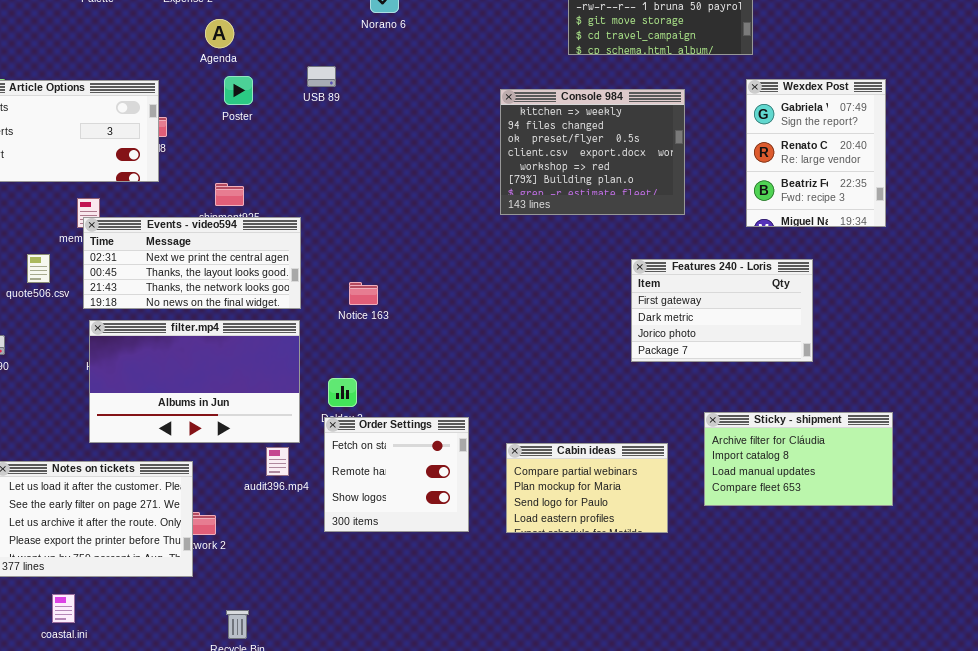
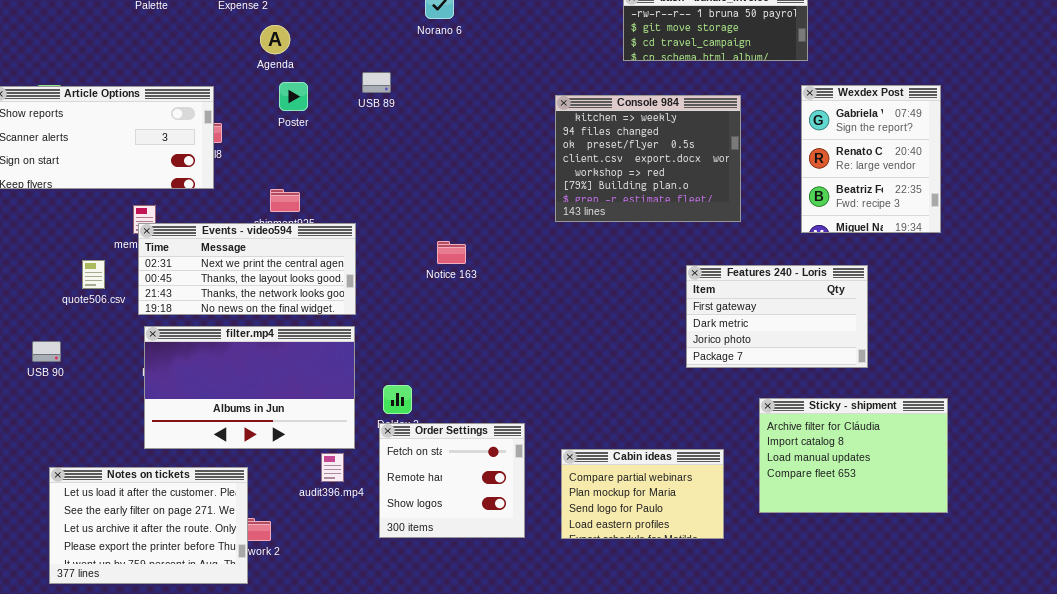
Notice 163: [349,282,378,305] -> [437,241,466,264], moved
Sticky - shipment: [704,412,893,506] -> [759,398,948,513], resized

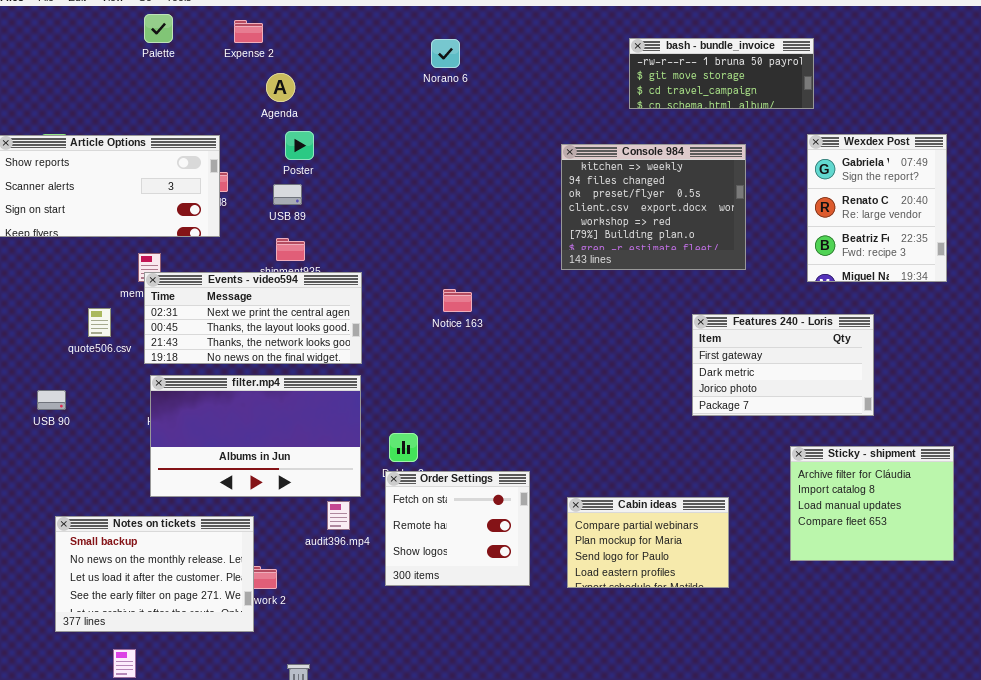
USB 89: [362,72,391,93] -> [273,184,302,205], moved
Sticky - shipment: [759,398,948,513] -> [790,446,954,561], resized
Notes on tickets: [49,467,248,584] -> [55,516,254,632], scrolled up 2 rows

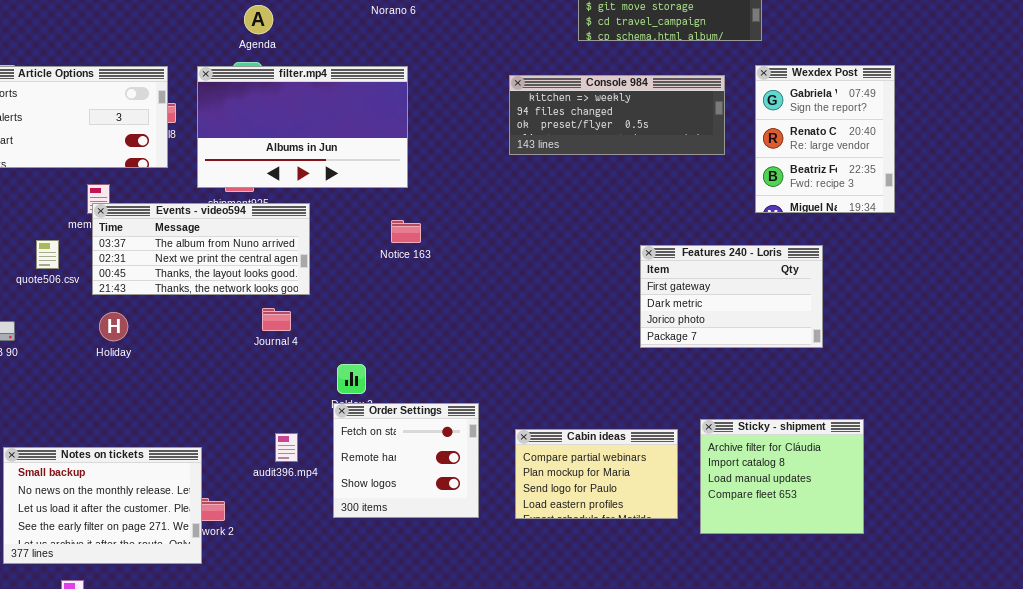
Agenda: [266,73,295,102] -> [244,5,273,34], moved
Console 984: [561,144,746,270] -> [509,75,725,155], resized
Events - video594: [144,272,362,364] -> [92,203,310,295], scrolled up 1 row
filter.mp4: [150,375,361,497] -> [197,66,408,188], moved
Sticky - shipment: [790,446,954,561] -> [700,419,864,534], moved

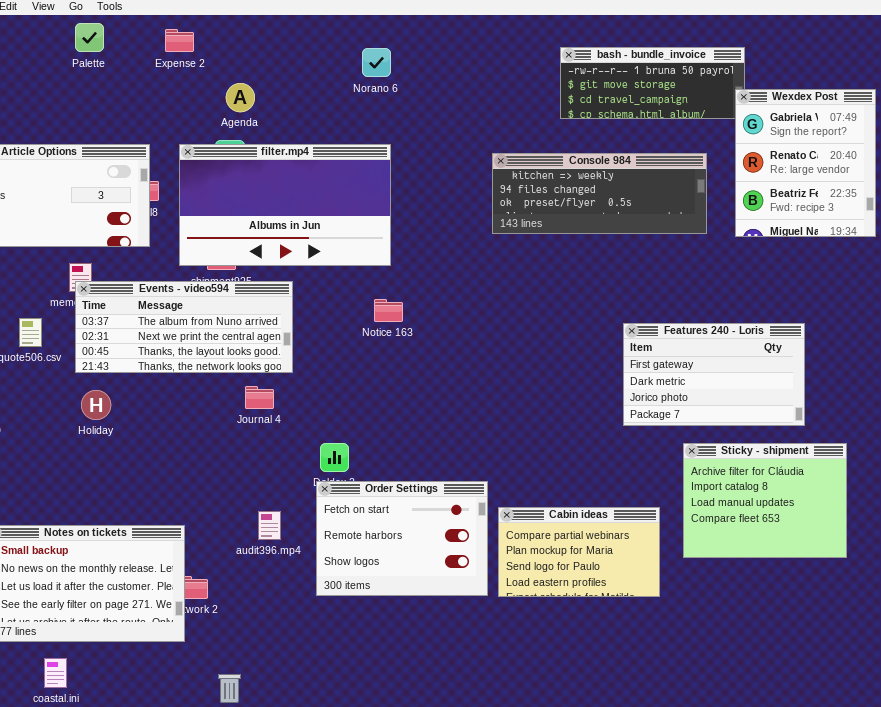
Wexdex Post: [755,65,895,213] -> [735,89,876,237], moved
Order Settings: [333,403,479,518] -> [316,481,488,596], resized
Sticky - shipment: [700,419,864,534] -> [683,443,847,558], moved

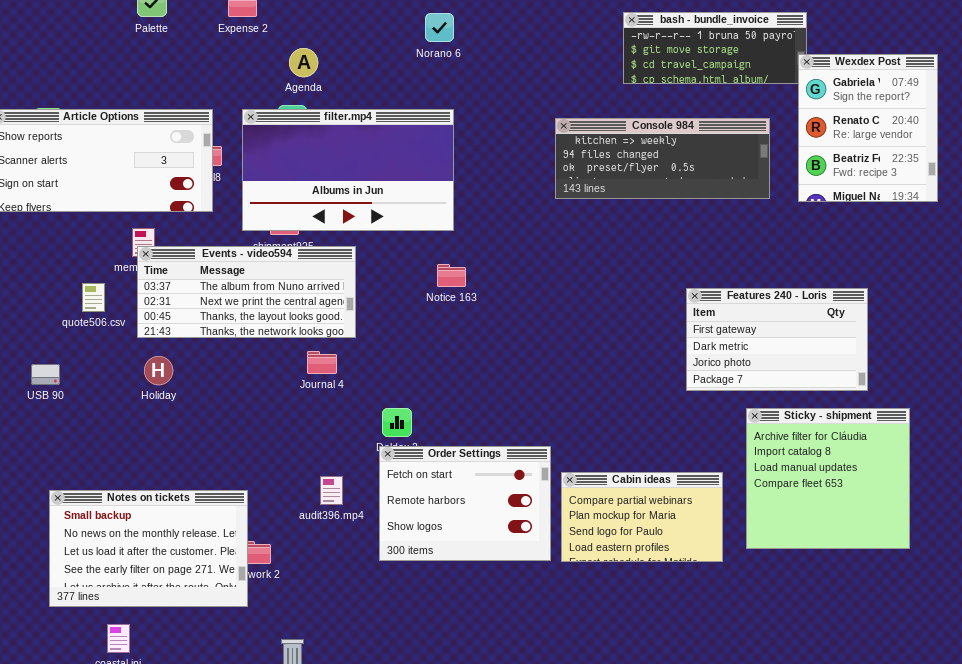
Sticky - shipment: [683,443,847,558] -> [746,408,910,549], resized

